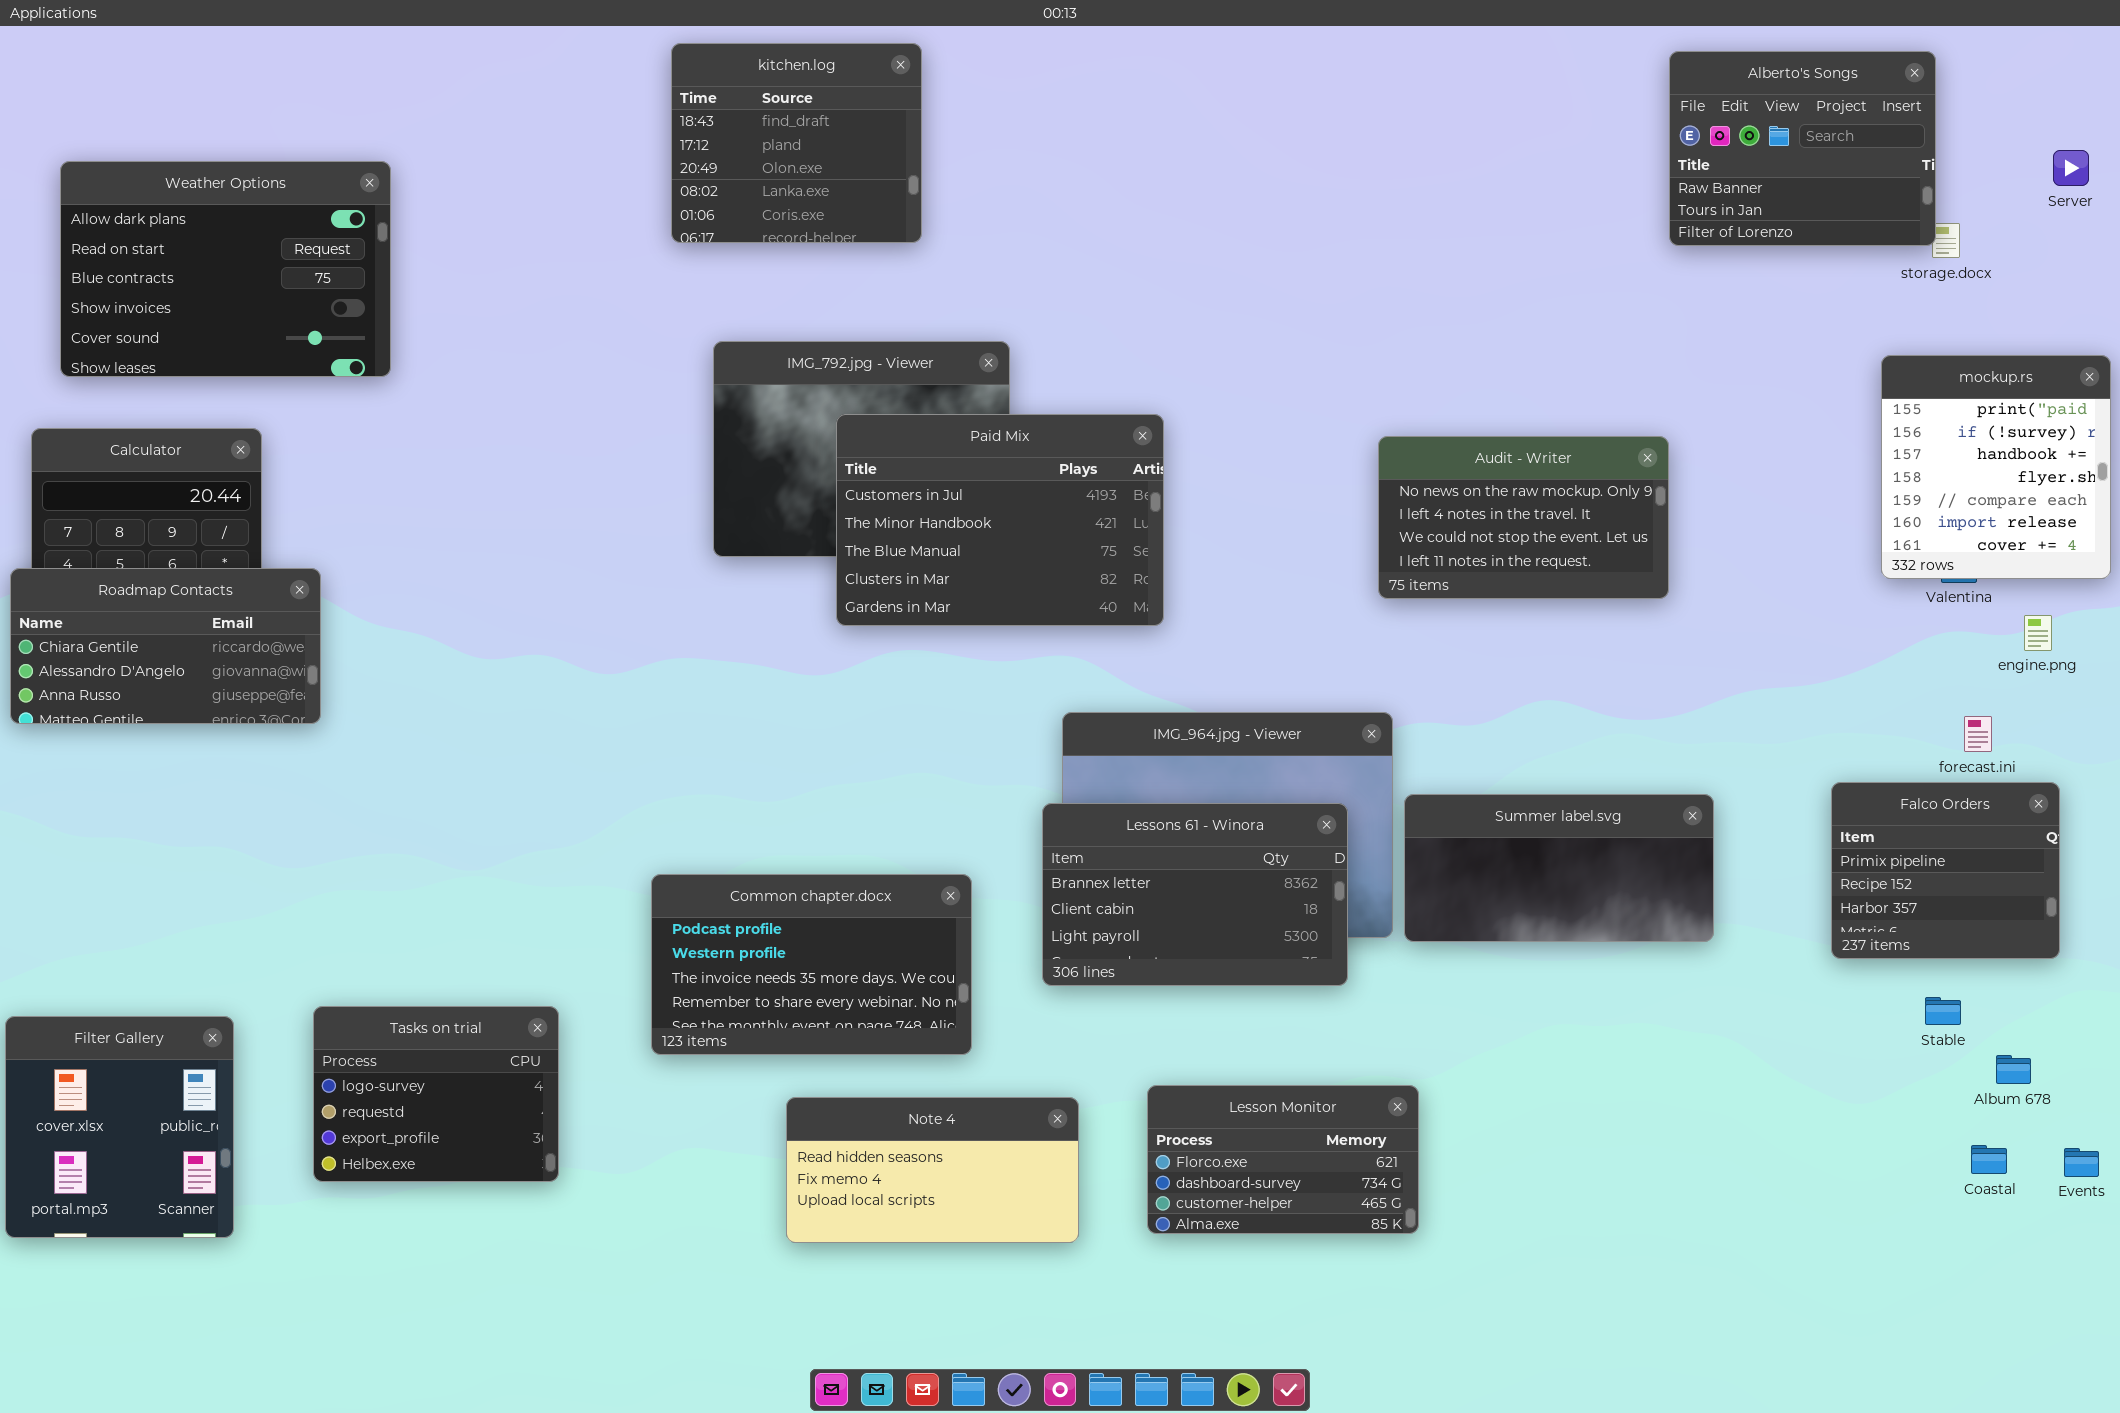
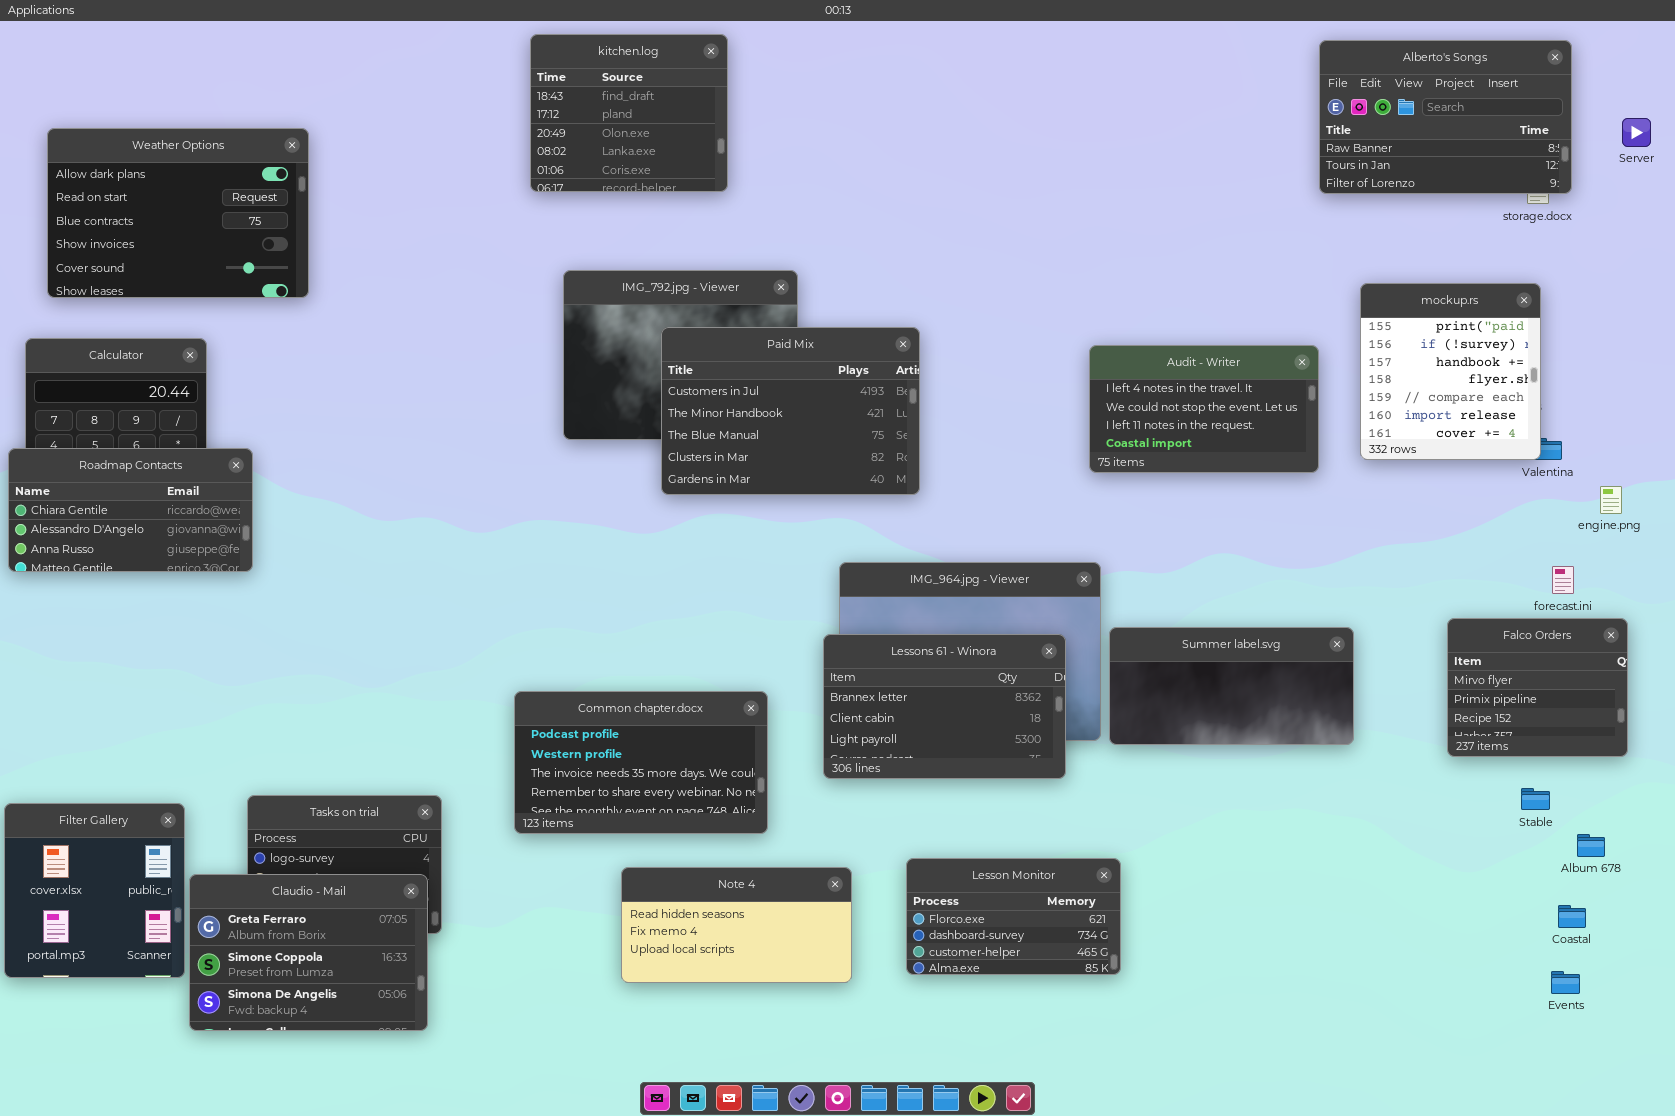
Alberto's Songs: [1669,51,1936,246] -> [1319,40,1572,194], resized
mockup.rs: [1881,355,2111,579] -> [1360,283,1541,460], moved
Audit - Writer: [1378,436,1669,599] -> [1089,345,1319,473], scrolled down 1 row
Falco Orders: [1831,782,2060,959] -> [1447,618,1628,757], scrolled up 1 row
Claudio - Mail: none -> [189,874,428,1031], opened
Events: [2064,1148,2099,1177] -> [1551,971,1580,994], moved

